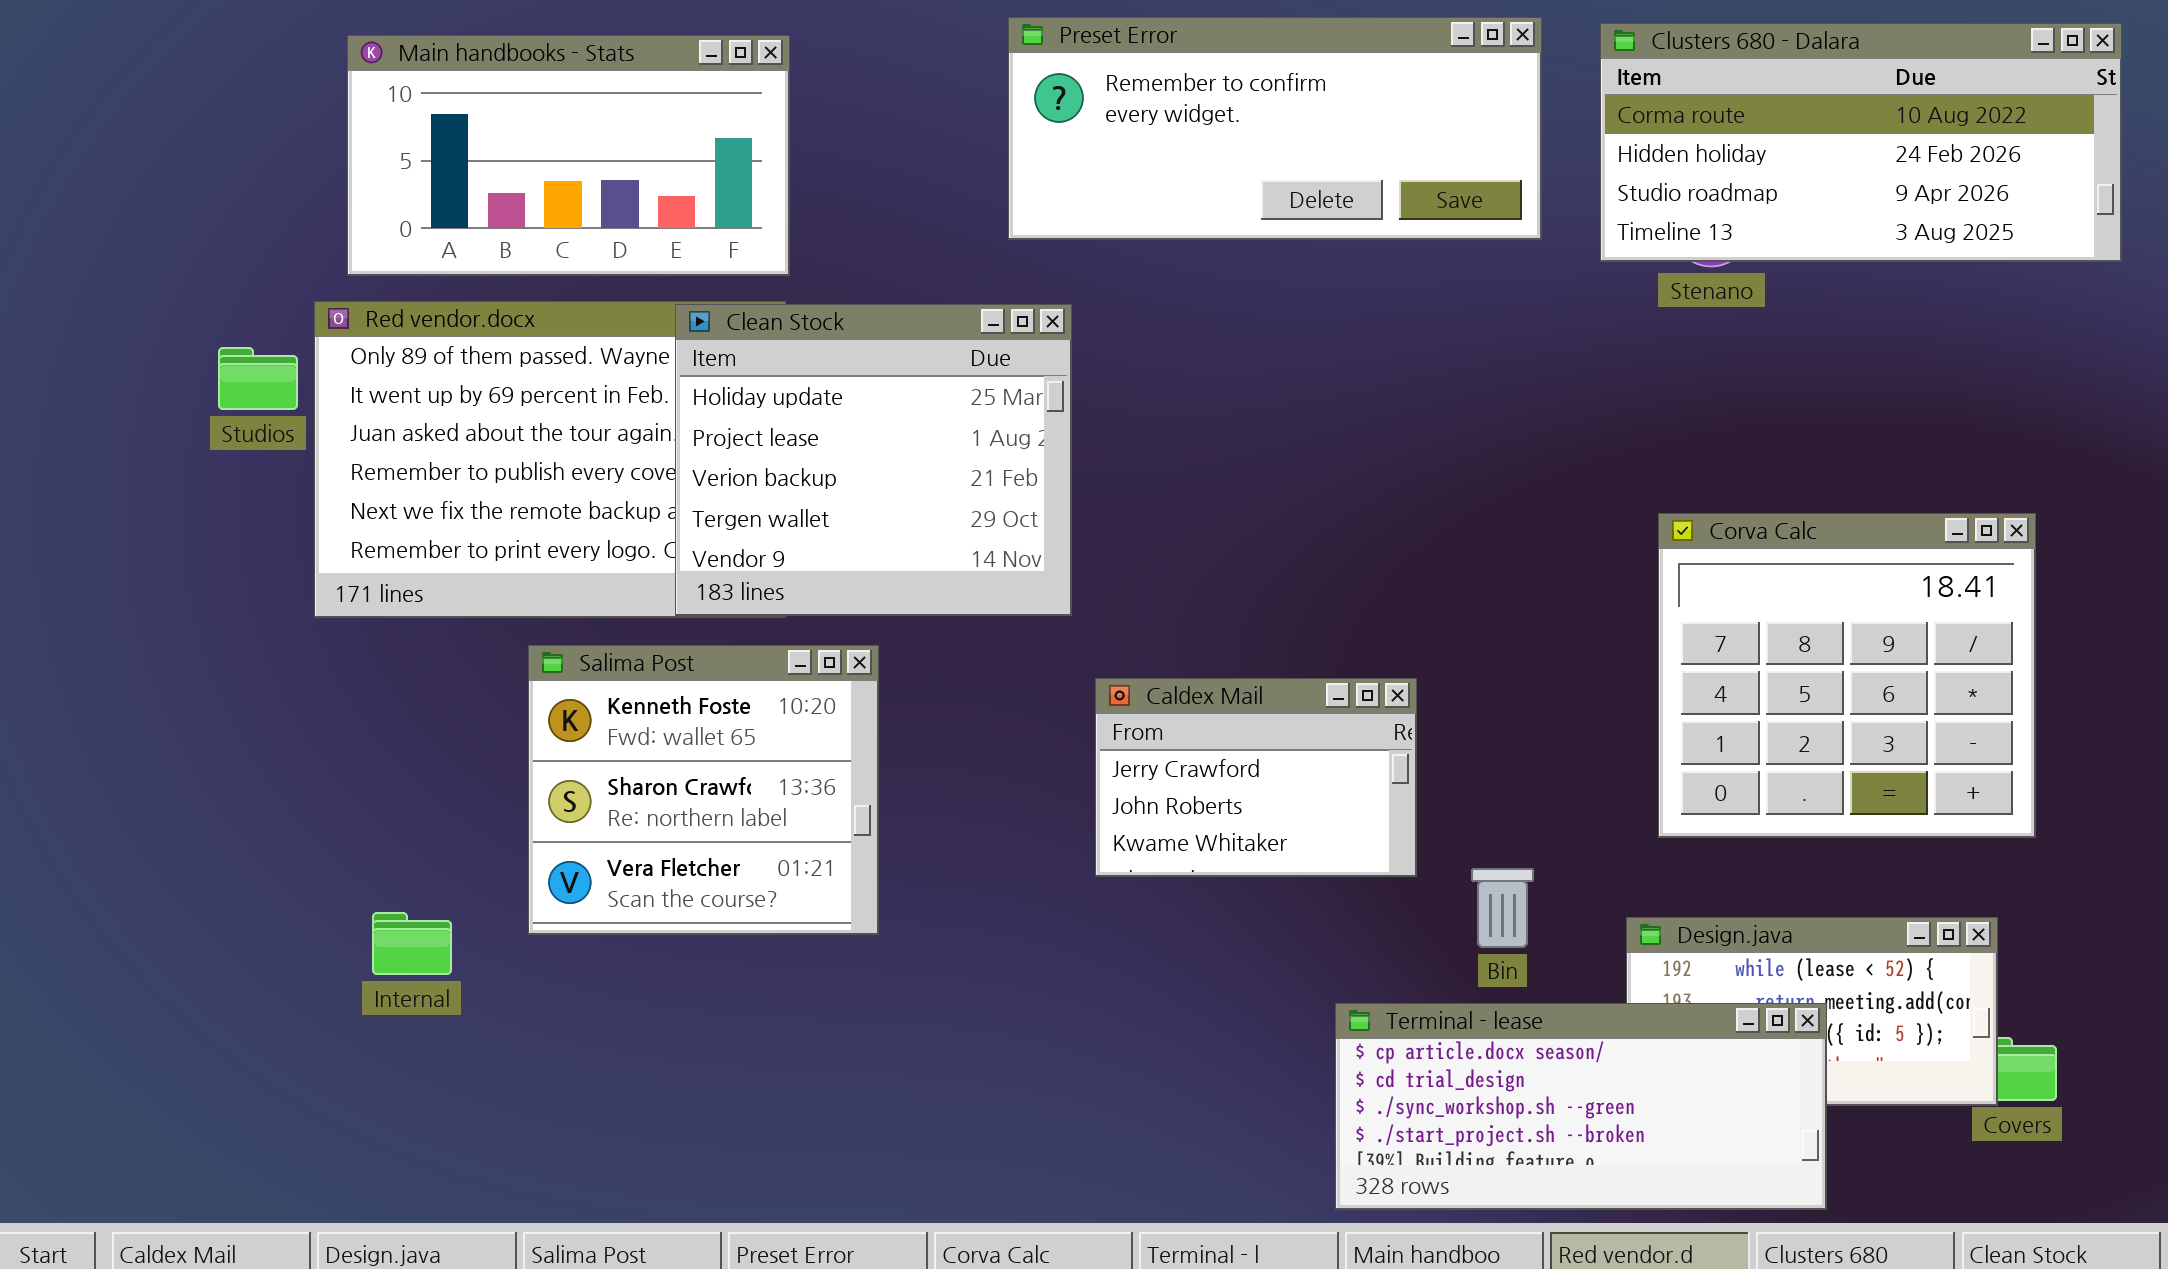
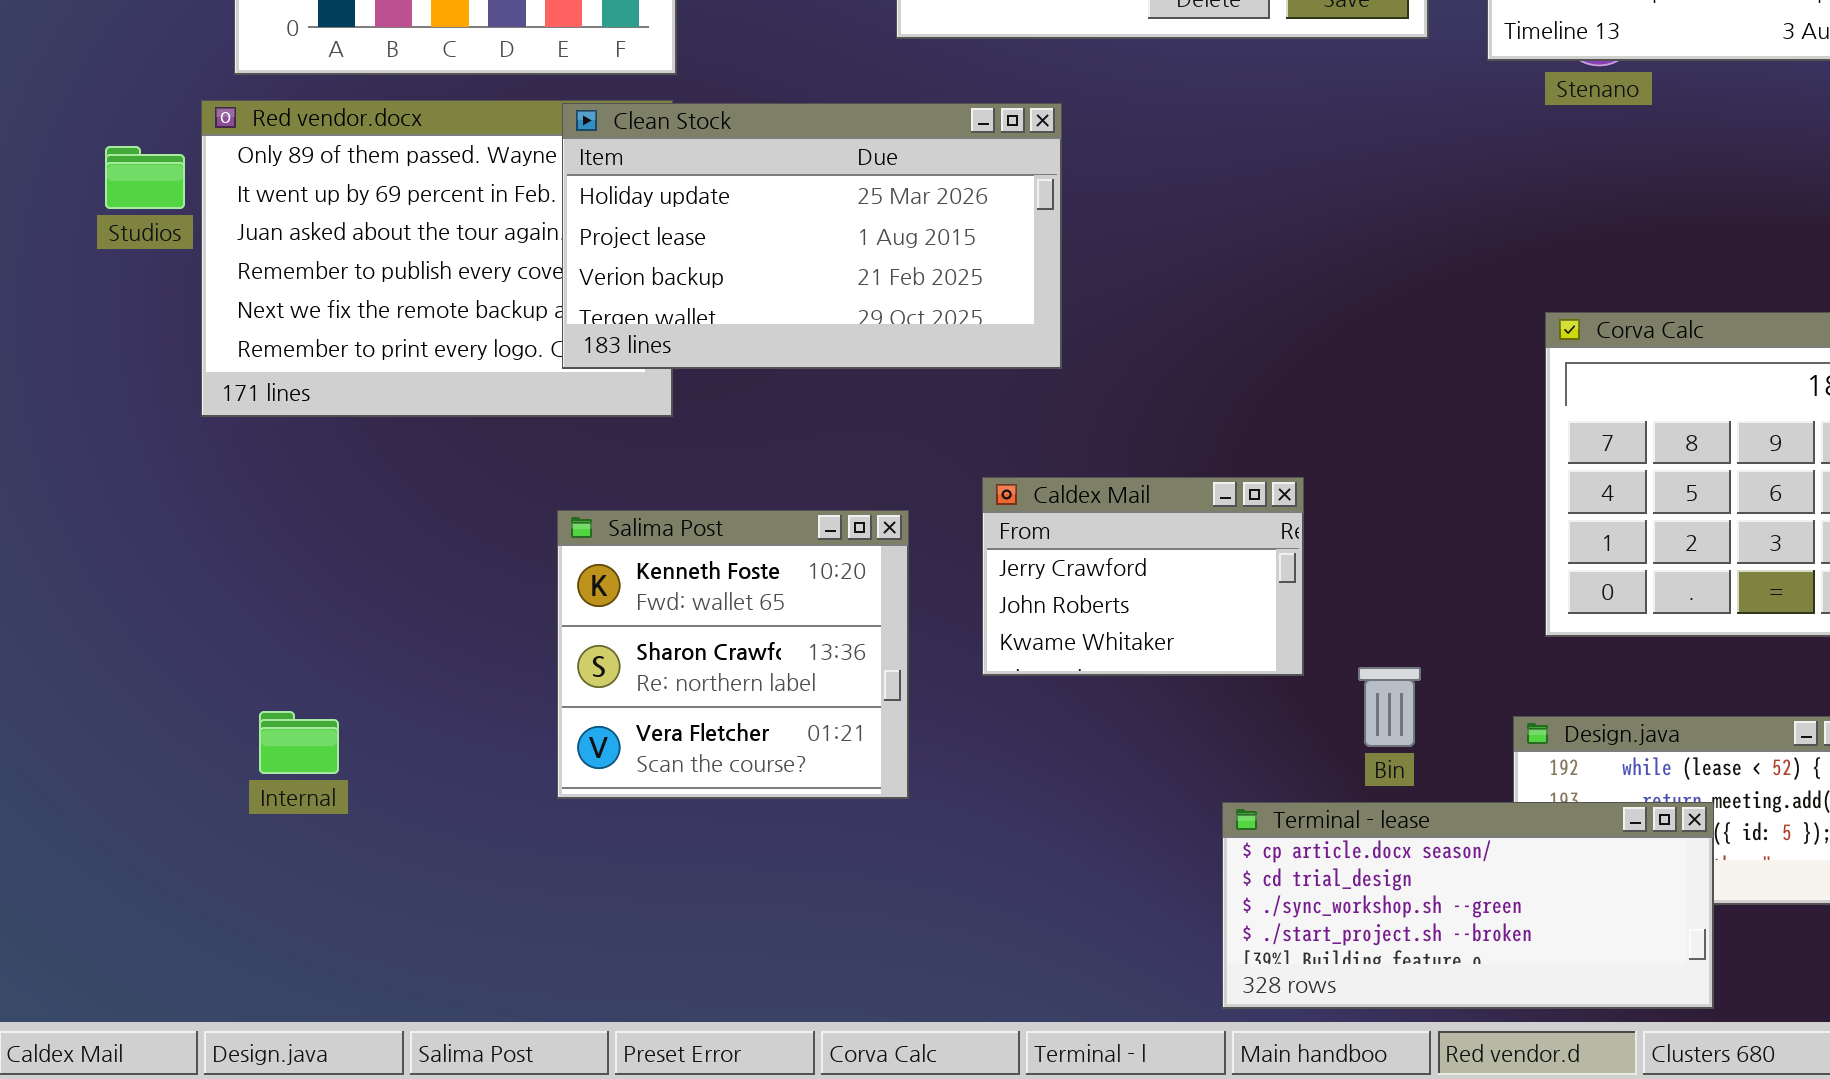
Clean Stock: [675,304,1072,616] -> [562,103,1062,369], resized
Salima Post: [528,645,879,935] -> [557,510,909,799], moved

